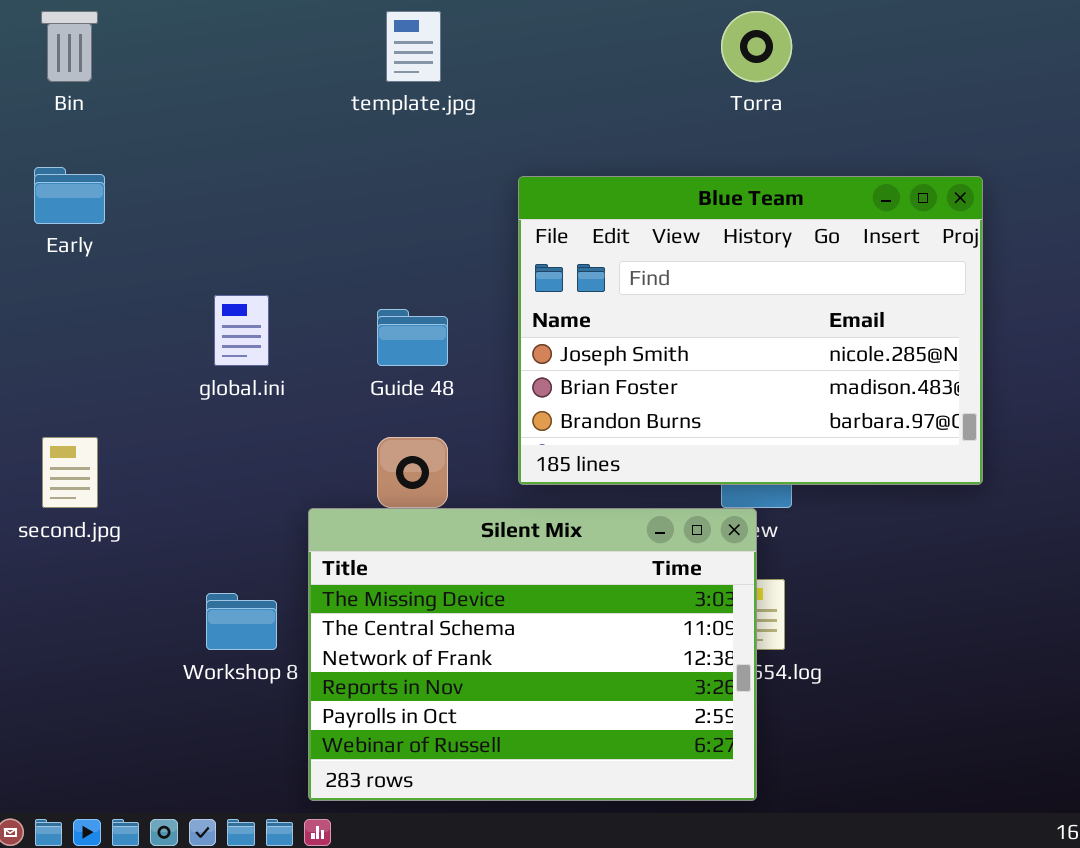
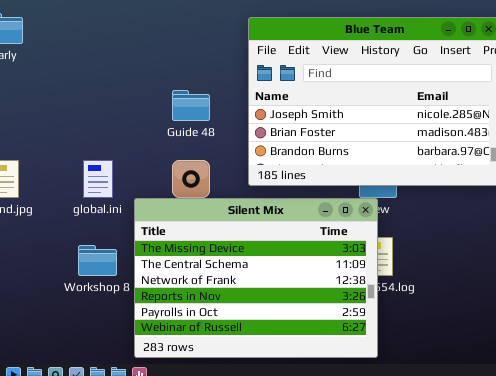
global.ini: [214,295,269,366] -> [83,160,113,198], moved

